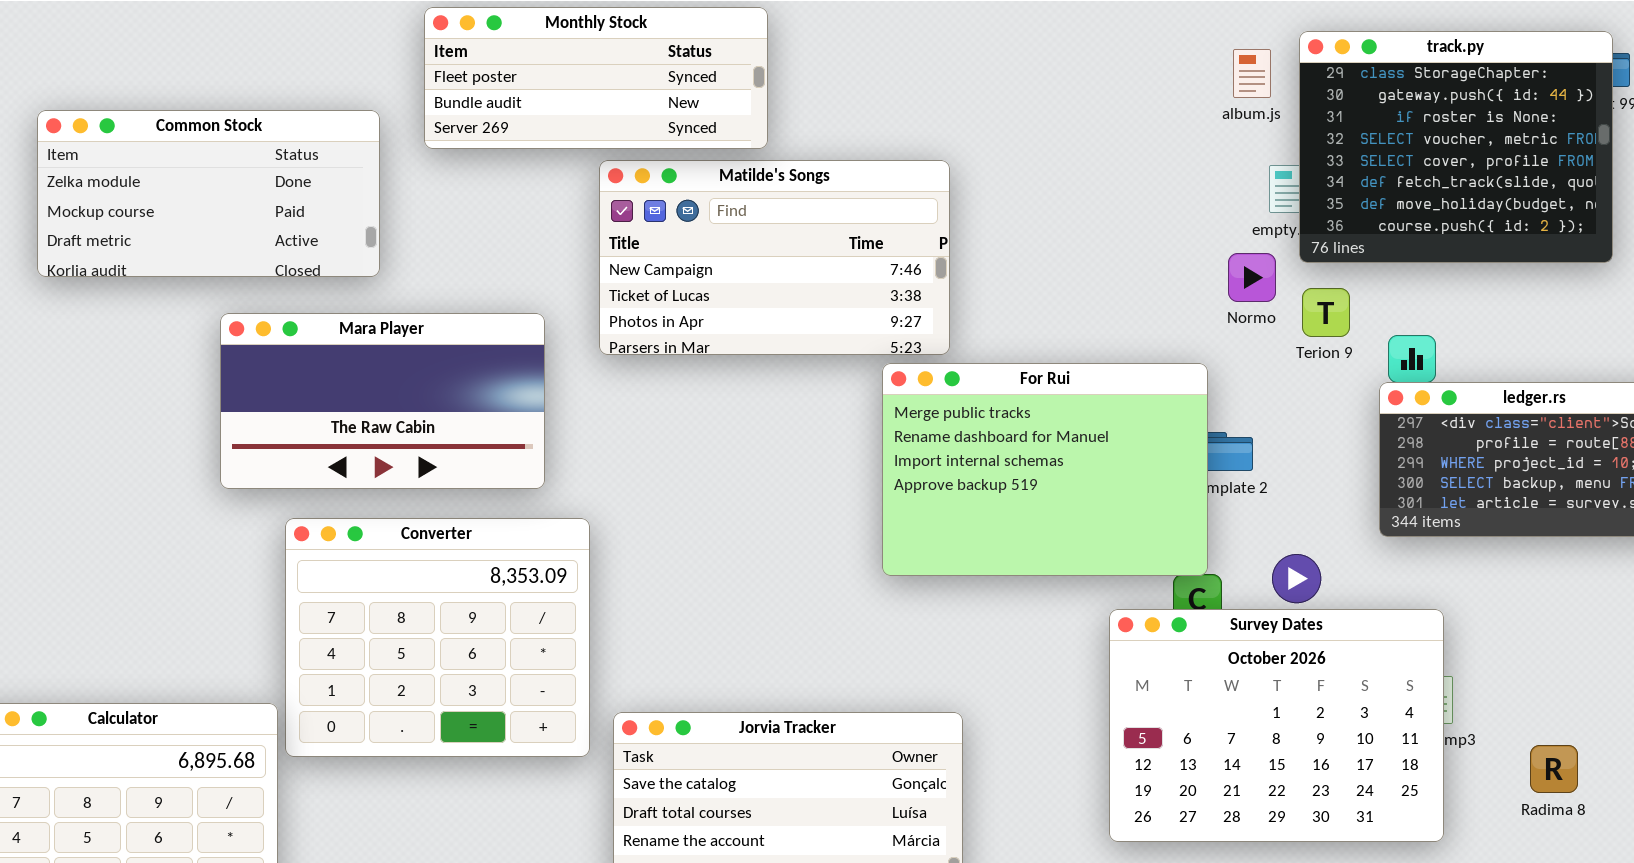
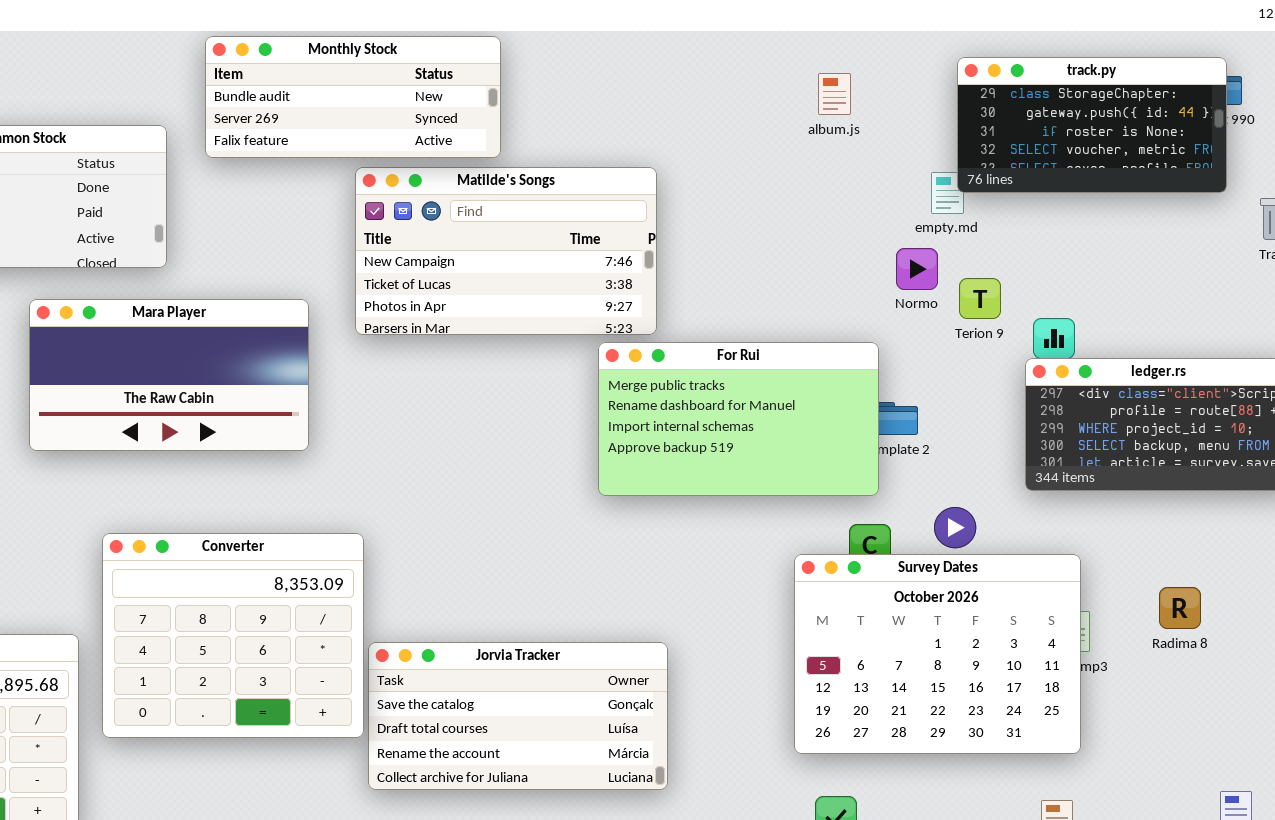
Monthly Stock: [424,7,768,149] -> [205,36,501,158], scrolled down 1 row
track.py: [1299,31,1613,263] -> [957,57,1227,193], resized
album.js: [1233,49,1271,98] -> [818,73,851,115], moved
For Rui: [882,363,1208,576] -> [598,342,879,496], resized
Converter: [285,518,590,757] -> [102,533,364,738], moved
Radima 8: [1530,745,1578,793] -> [1159,587,1201,629], moved

